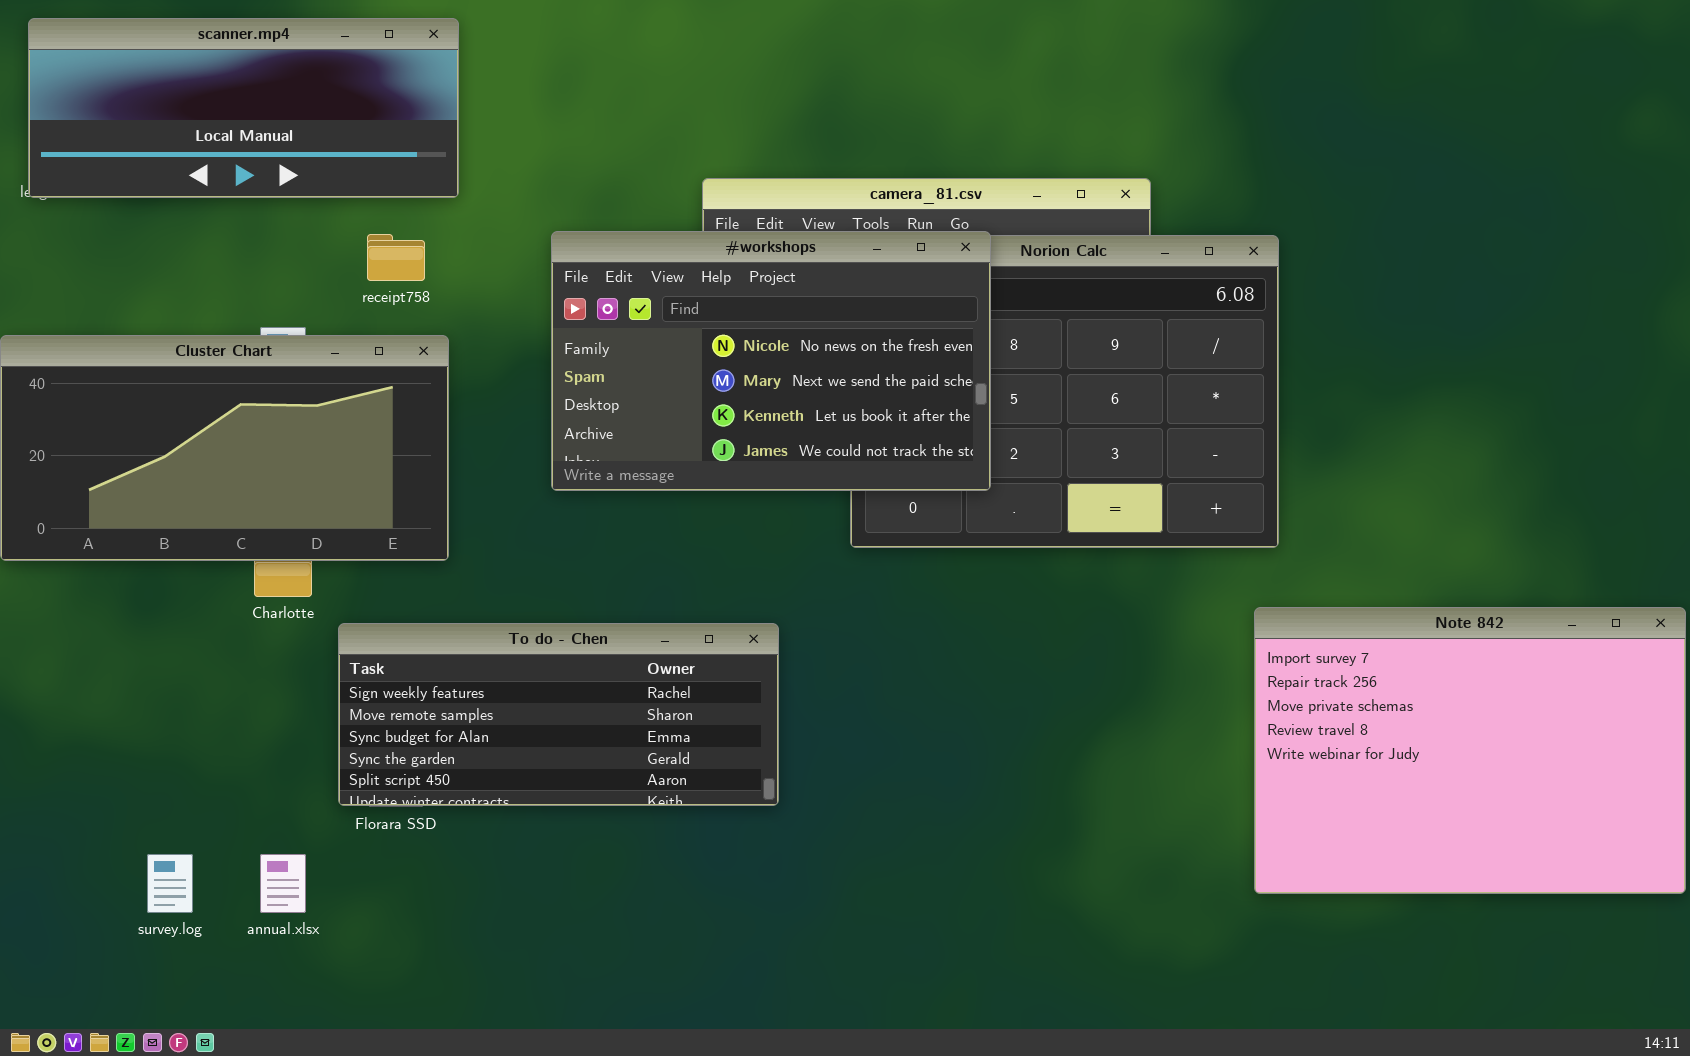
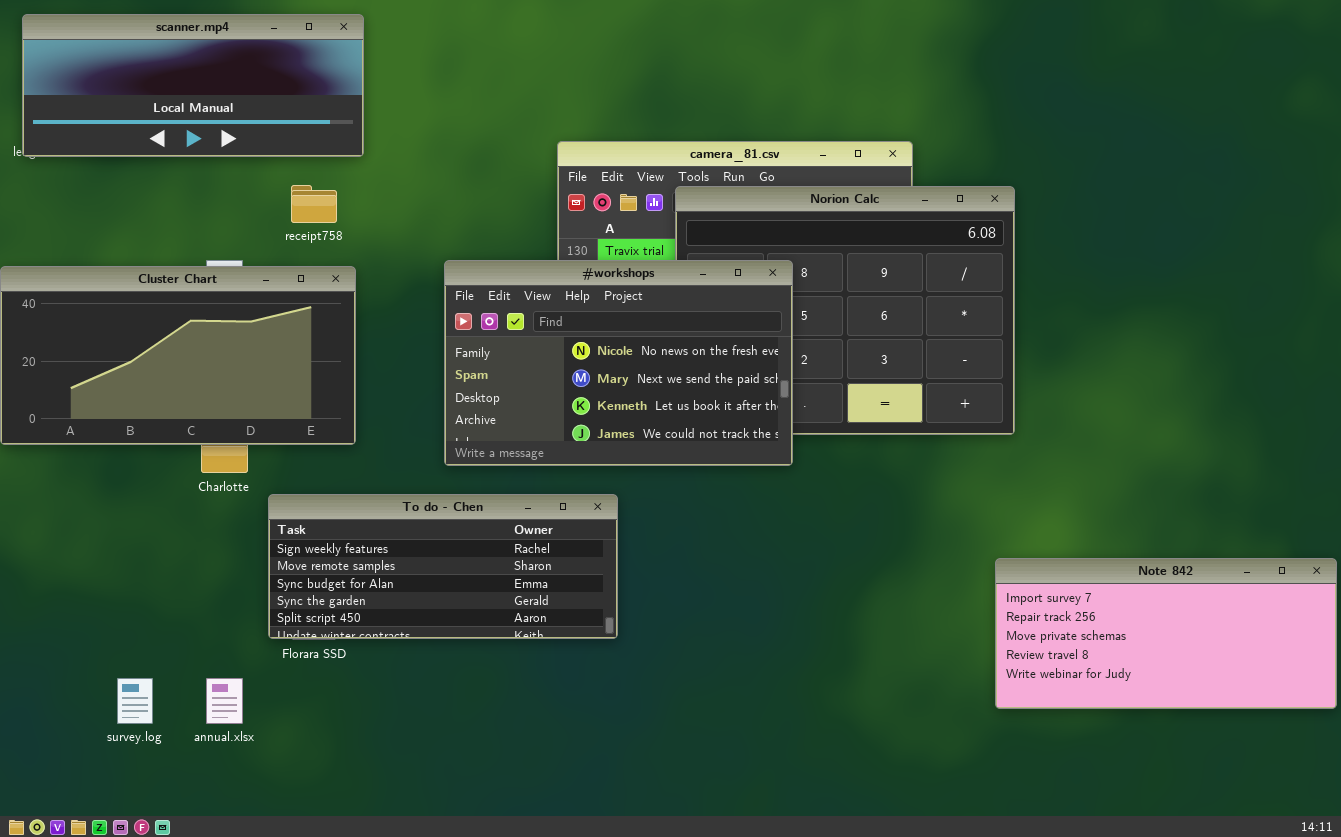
#workshops: [551,231,991,491] -> [444,260,793,466], moved
Note 842: [1254,607,1686,894] -> [995,558,1337,709], resized

